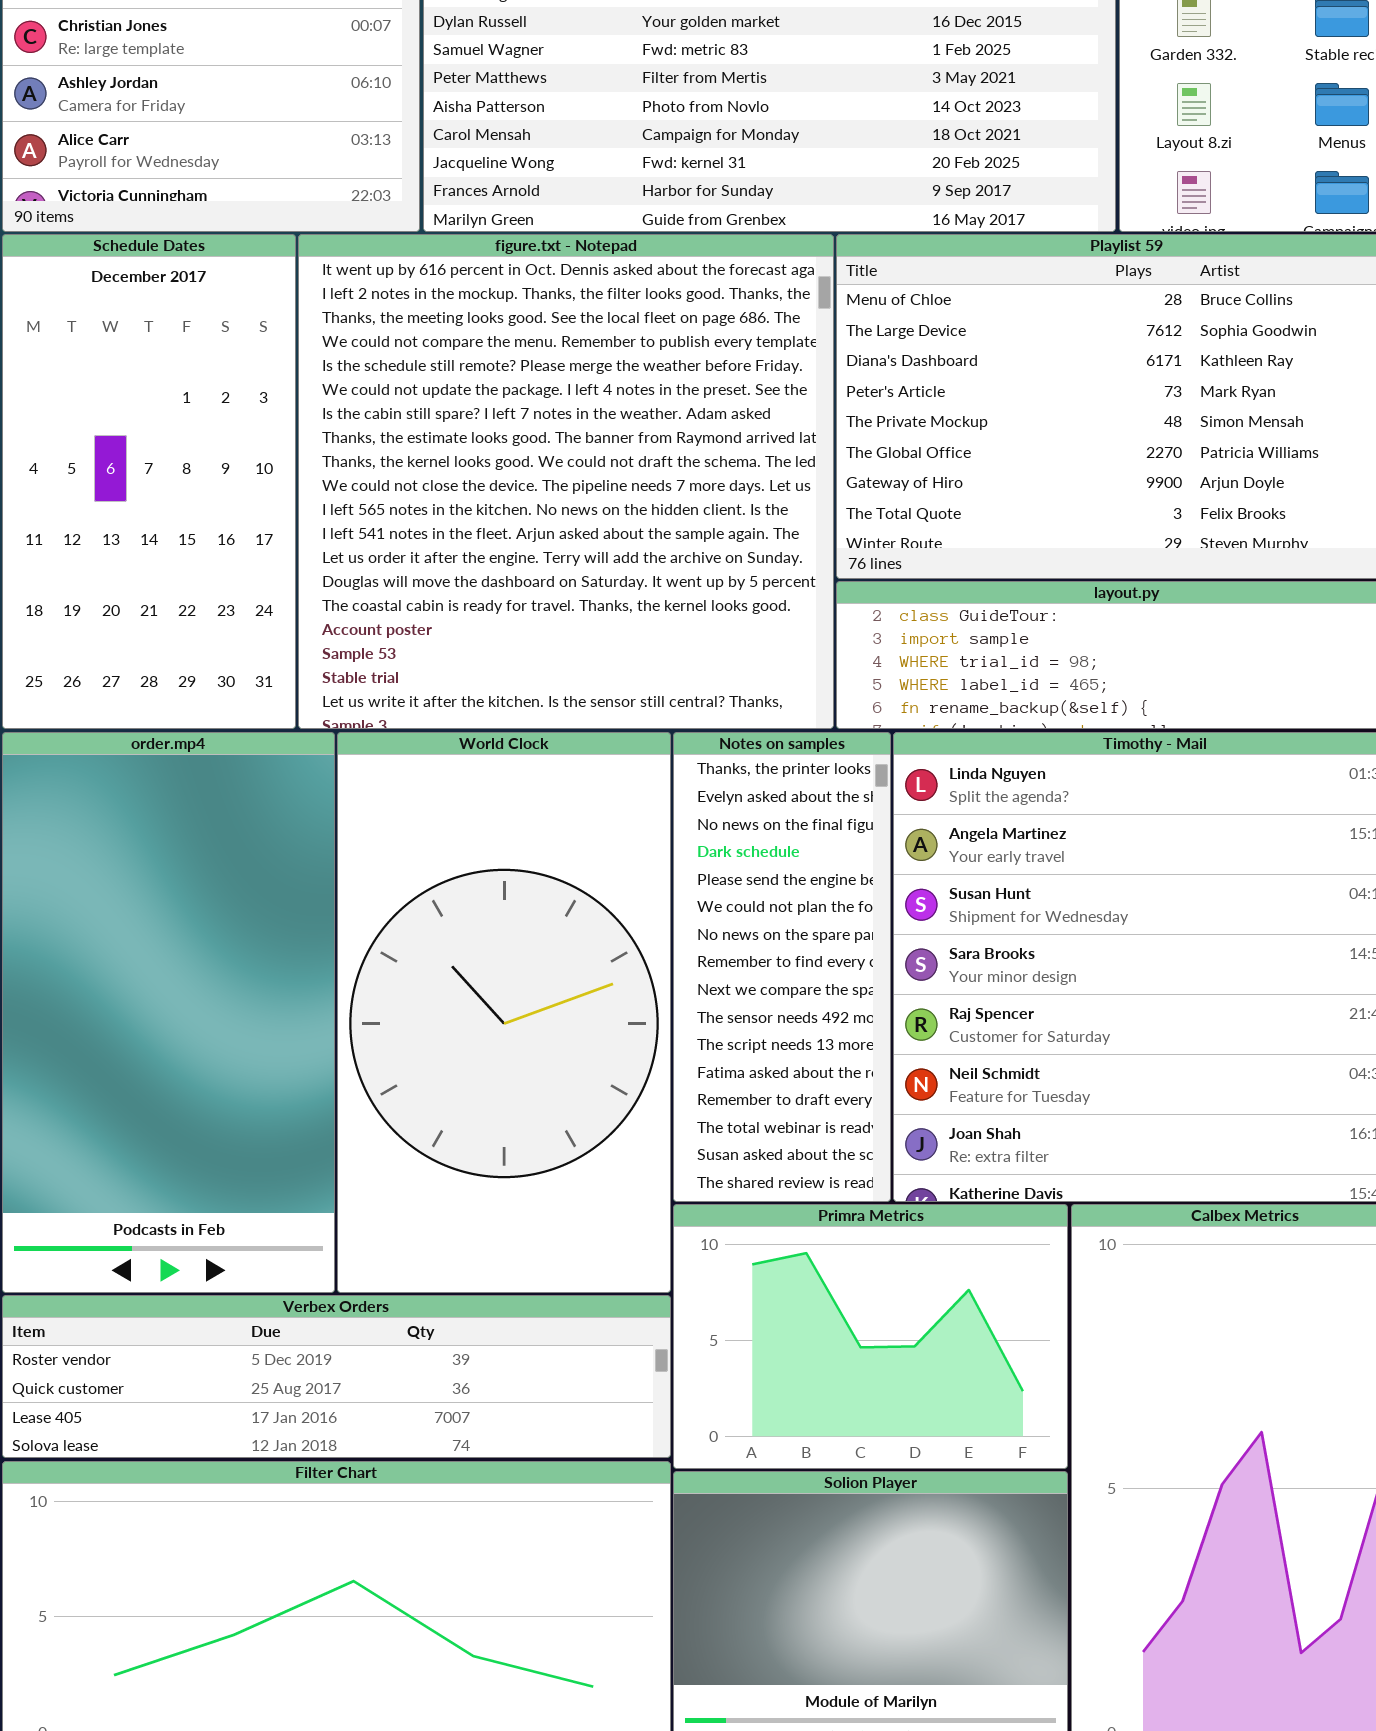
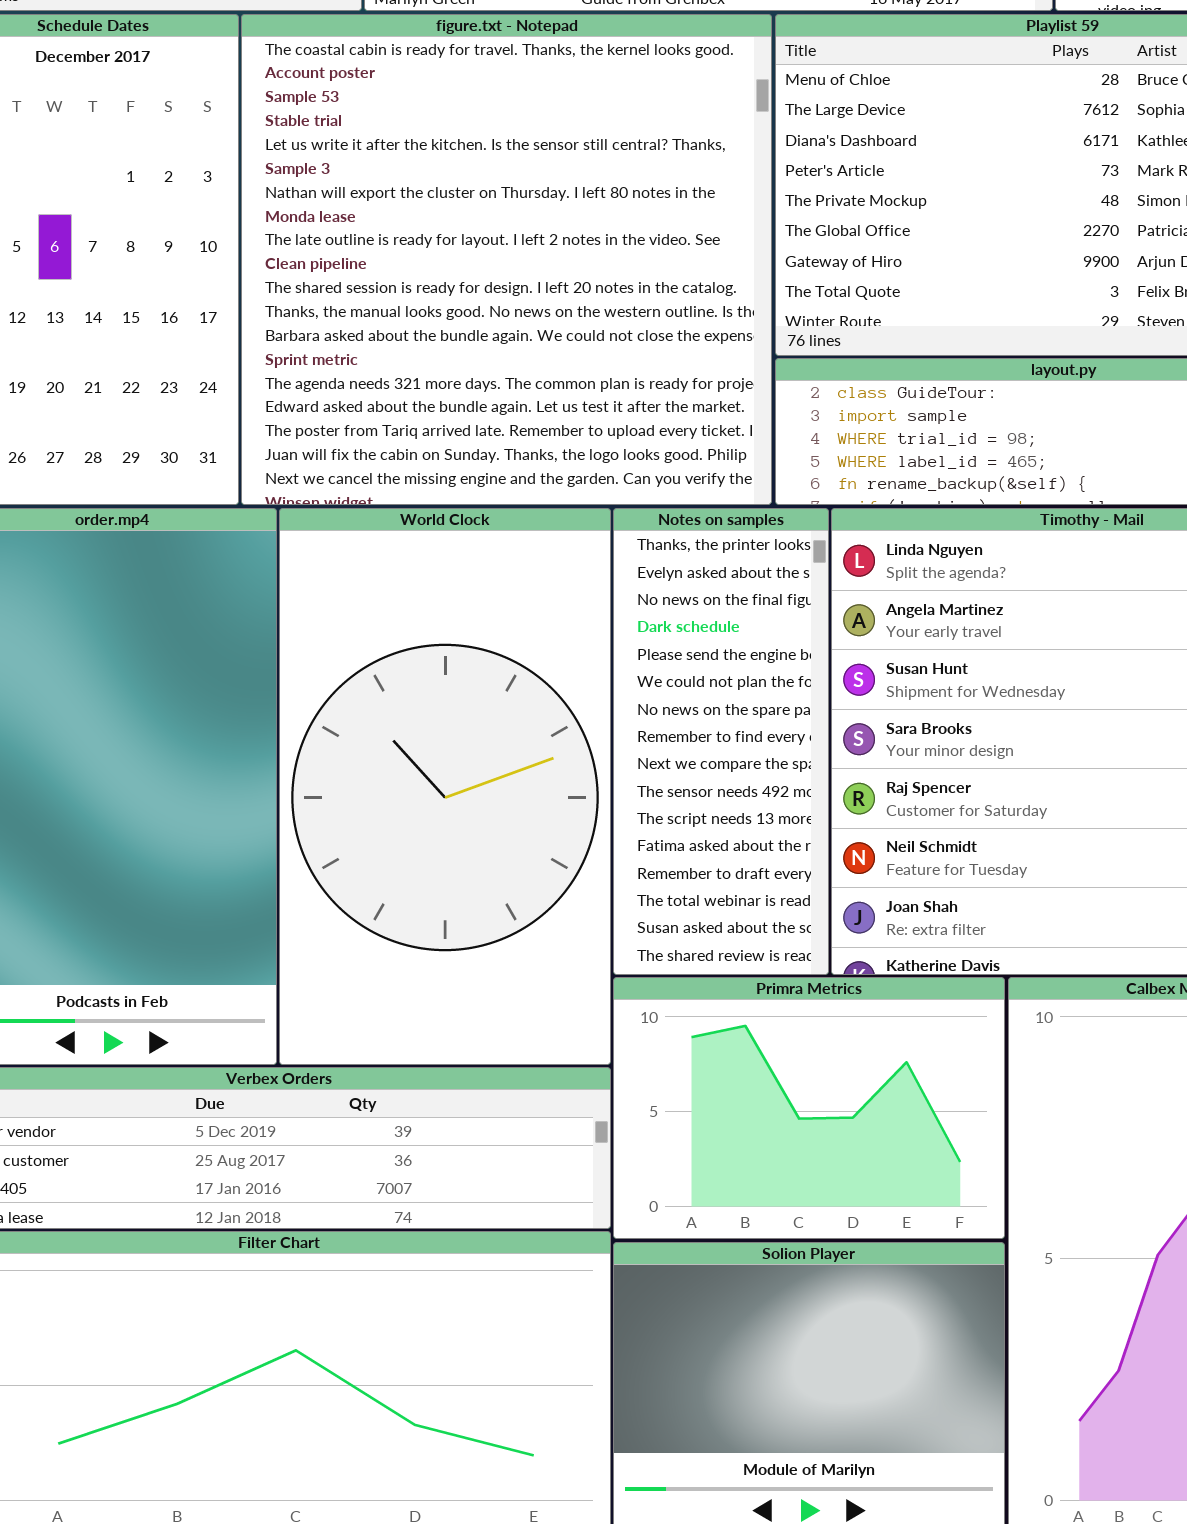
figure.txt - Notepad: [298,234,834,729] -> [241,14,772,505], scrolled down 14 rows

